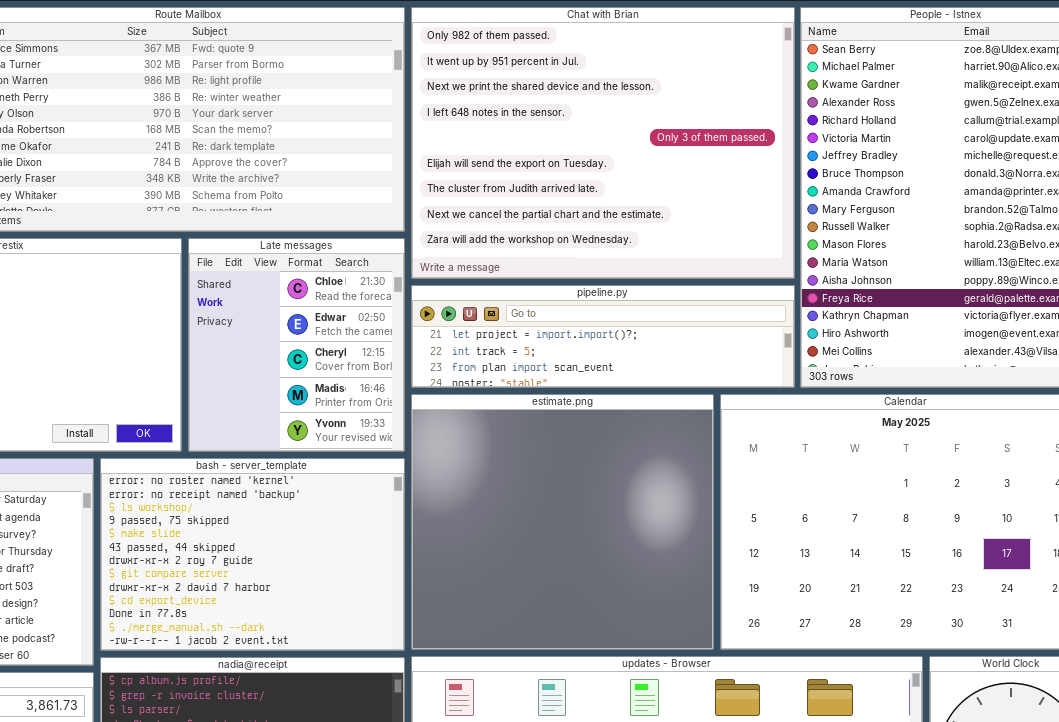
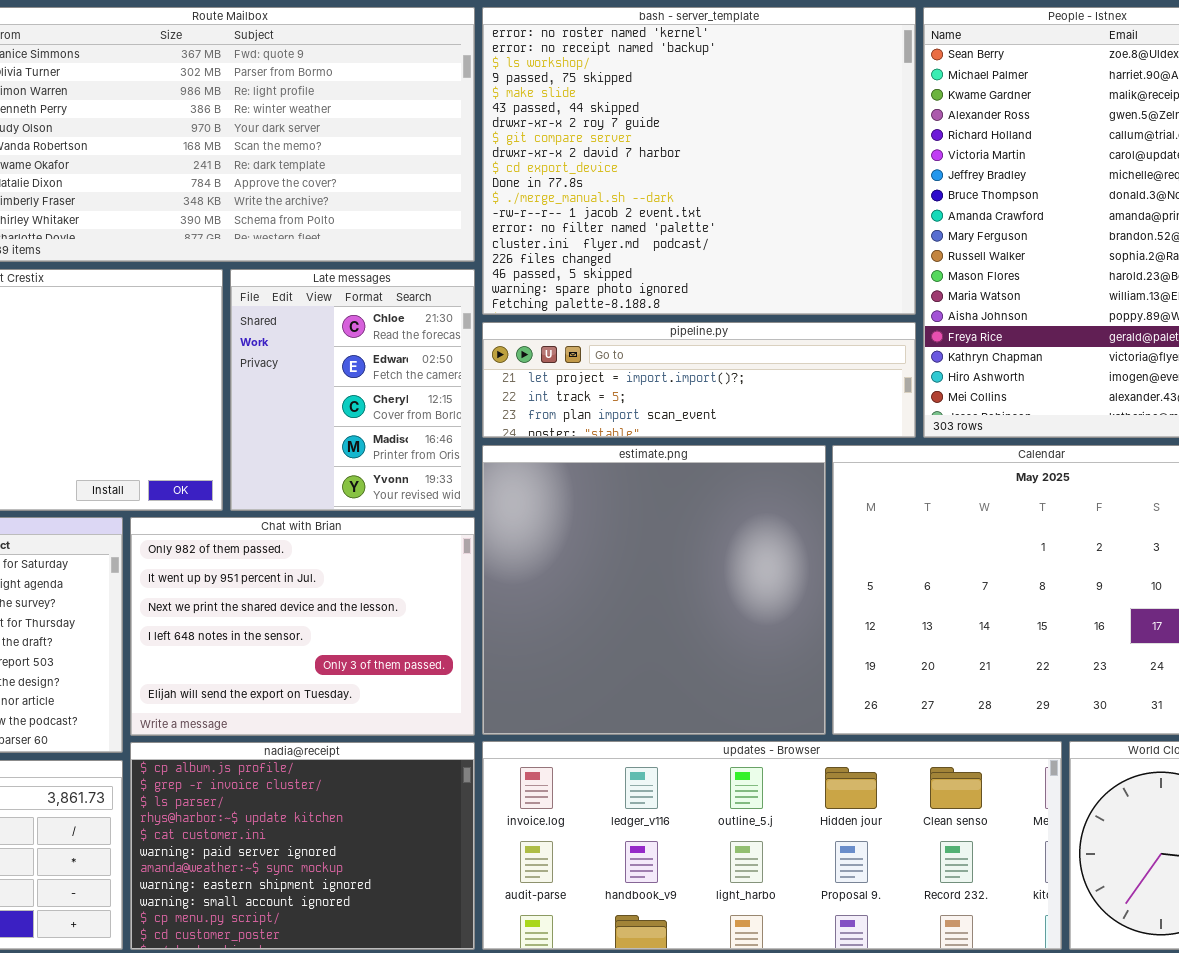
Chat with Brian: [411,7,795,279] -> [130,517,475,736], moved, resized
bash - server_template: [100,458,405,651] -> [482,7,916,315], moved, resized

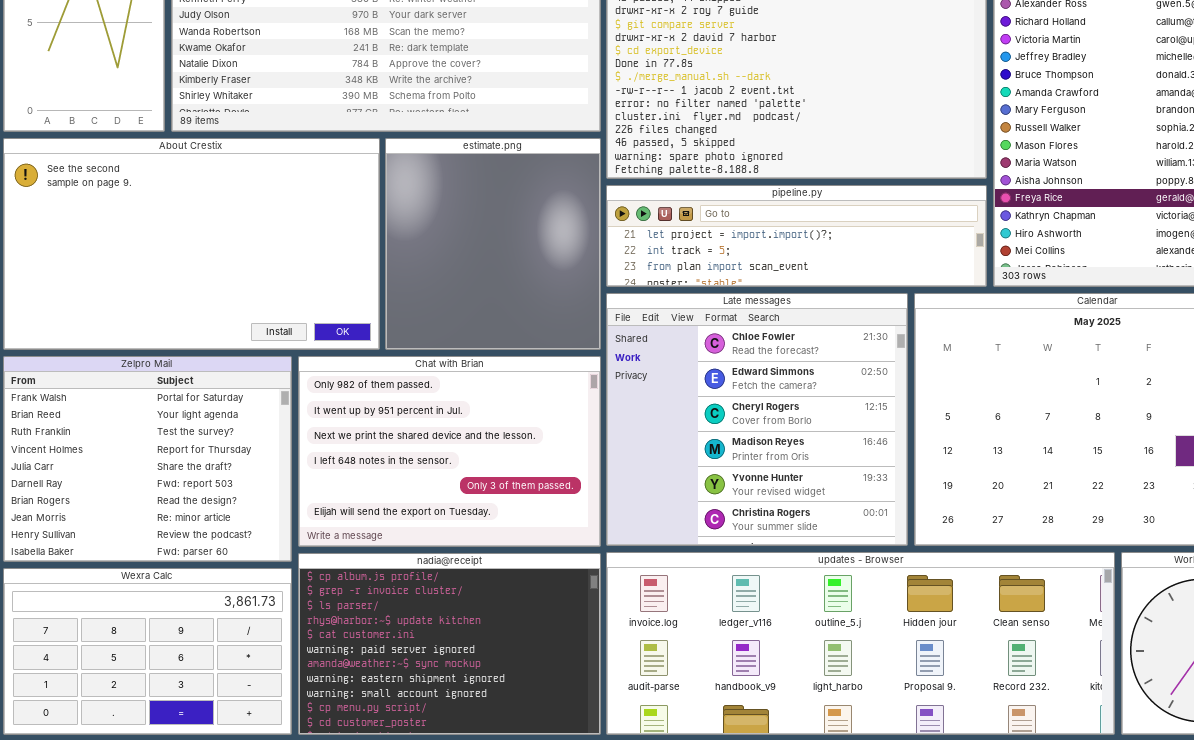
Late messages: [230,269,475,511] -> [606,293,908,546], moved, resized
estimate.png: [482,445,826,735] -> [385,138,601,350], moved, resized

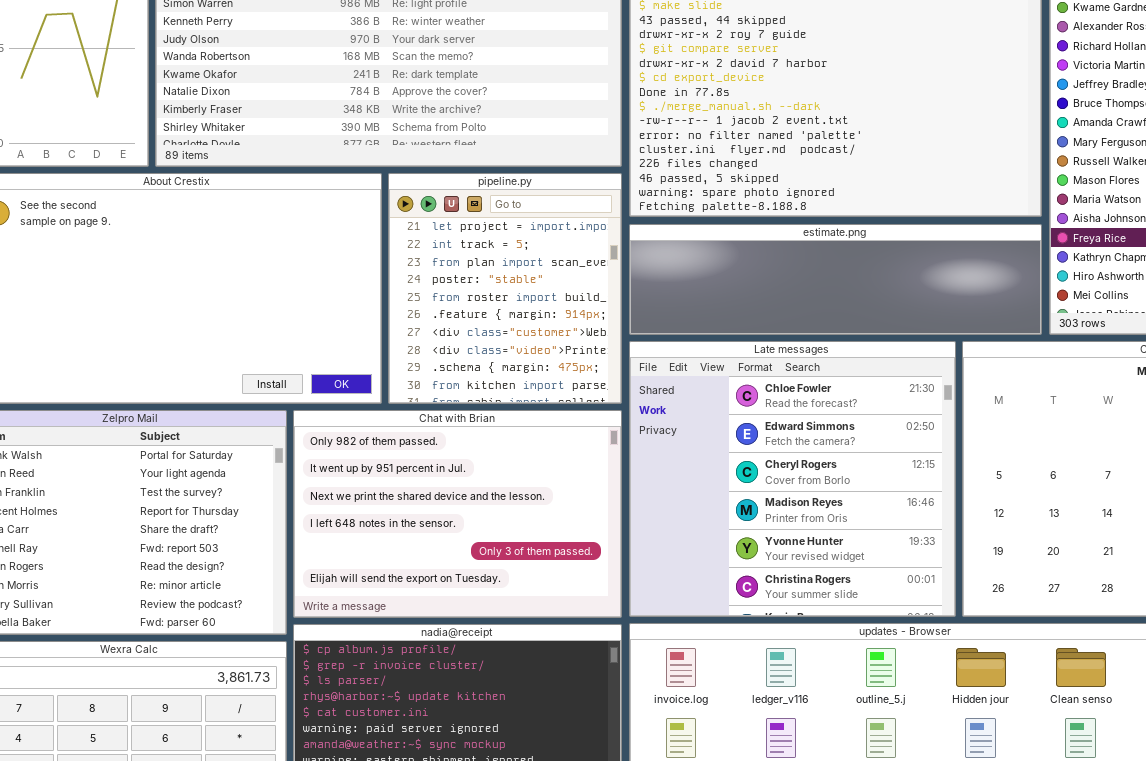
estimate.png: [385,138,601,350] -> [629,224,1042,335], moved, resized
pipeline.py: [606,185,987,287] -> [388,173,622,404], moved, resized

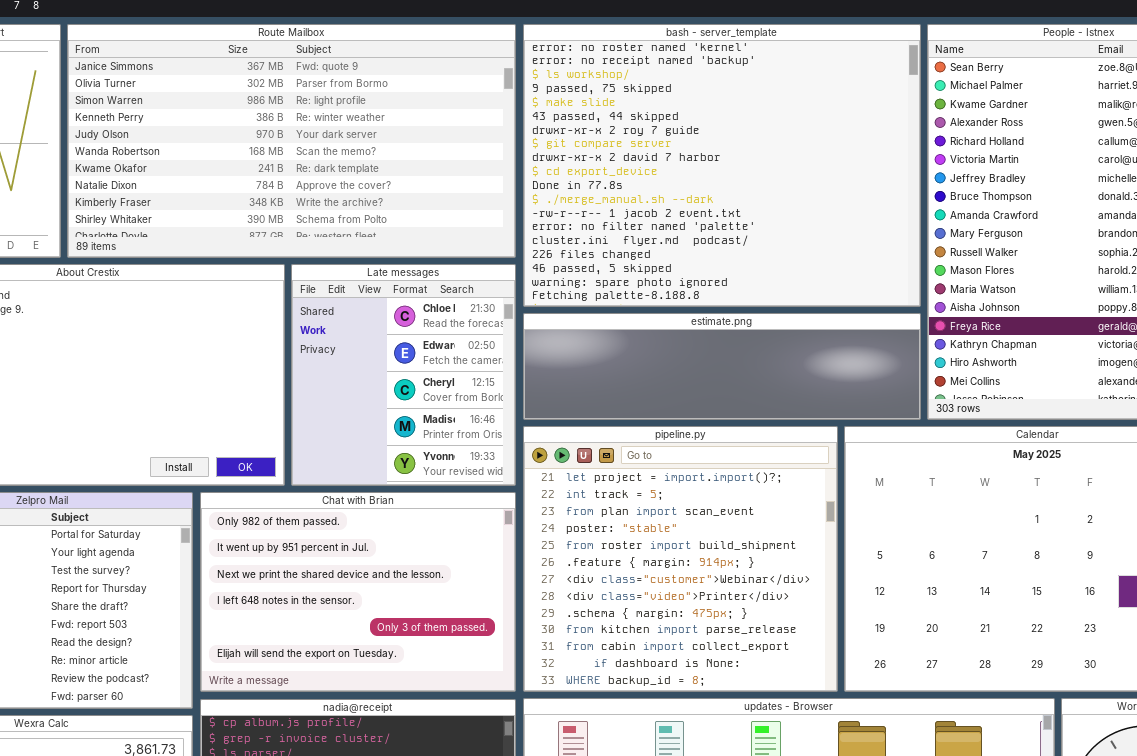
pipeline.py: [388,173,622,404] -> [523,426,838,692], moved, resized
Late messages: [629,341,956,617] -> [291,264,516,486], moved, resized

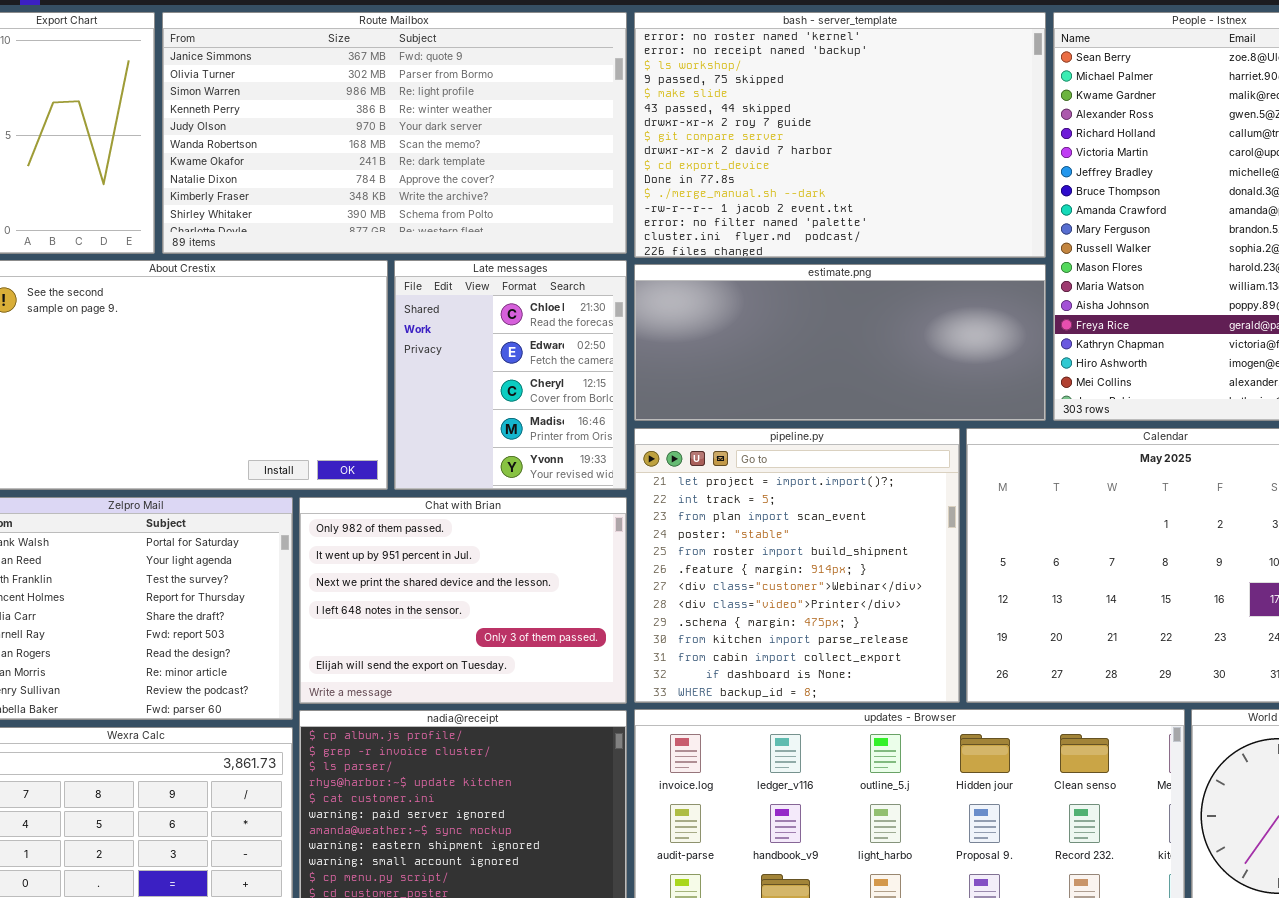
bash - server_template: [523,24,921,307] -> [634,12,1046,258], resized
estimate.png: [523,313,921,420] -> [634,264,1046,421], resized

